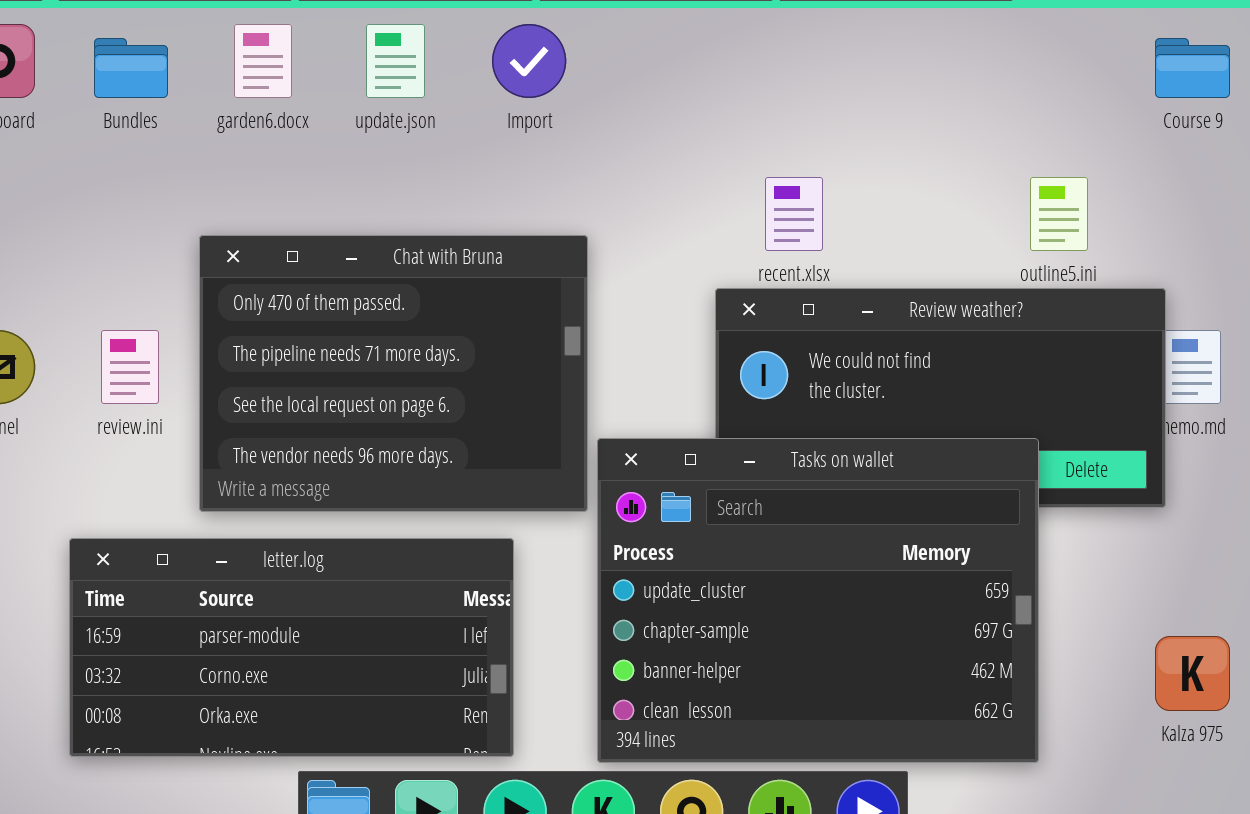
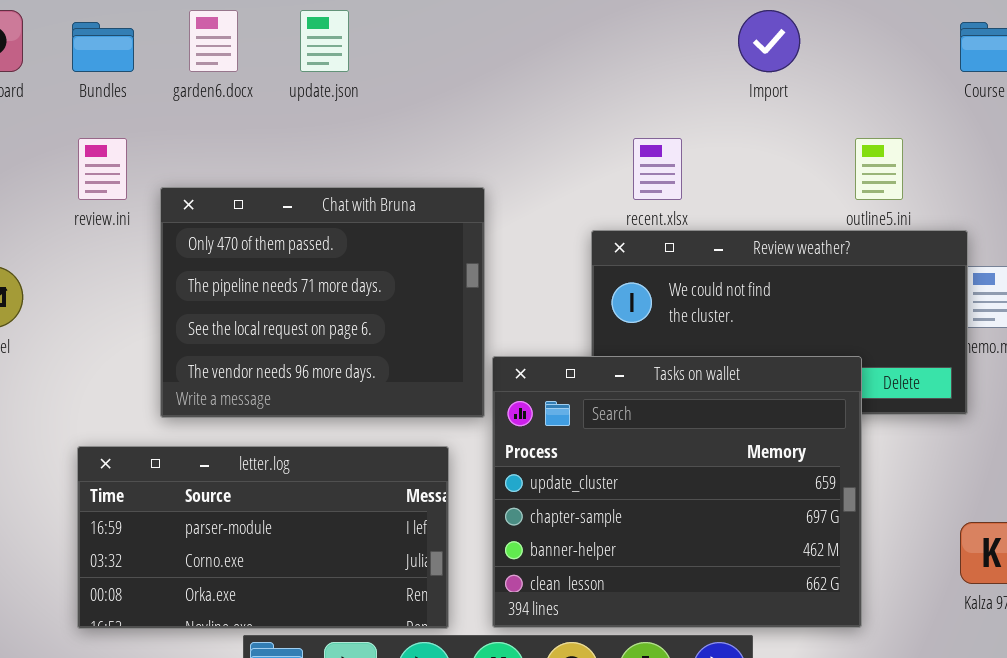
Import: [492,24,566,98] -> [738,10,800,72], moved
review.ini: [101,330,159,404] -> [78,138,127,200], moved
letter.log: [69,538,514,757] -> [77,446,449,629], moved

